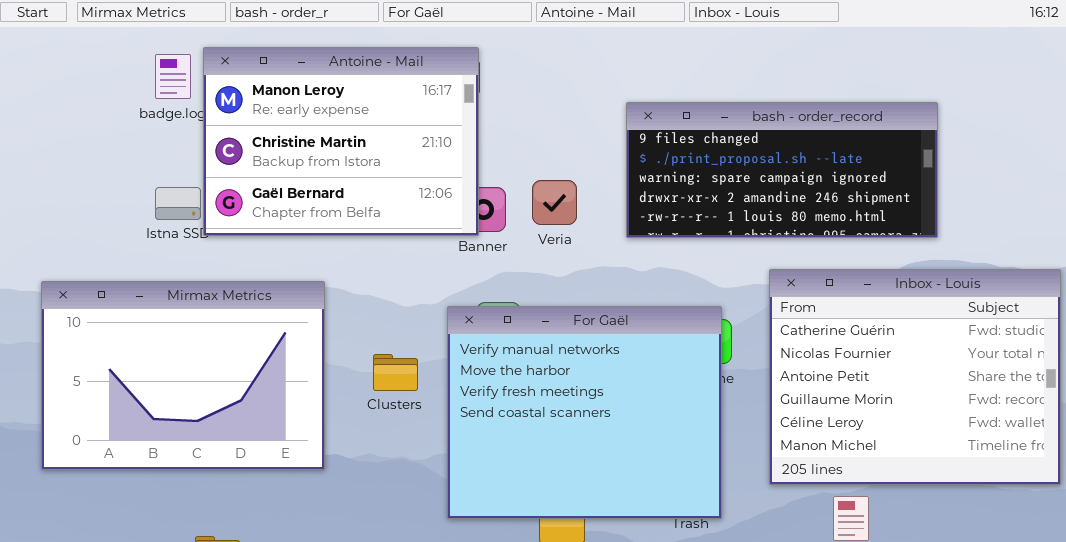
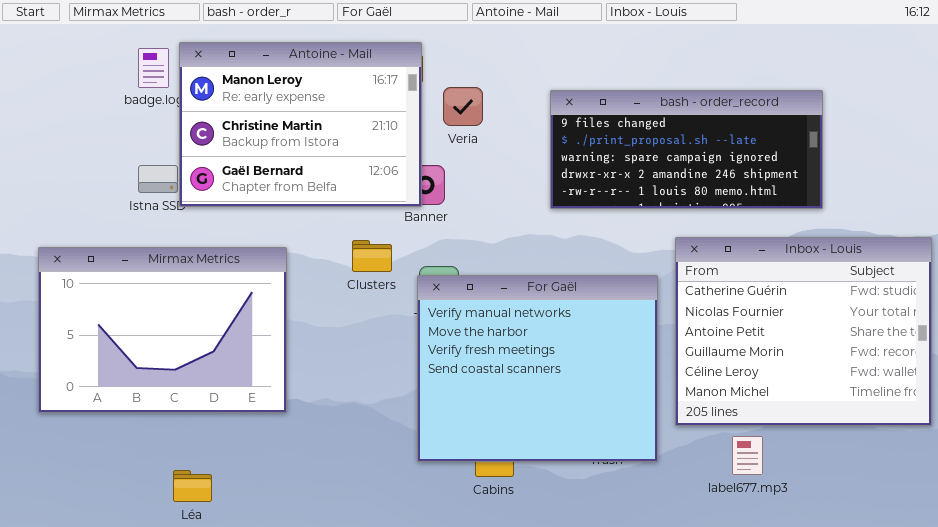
Veria: [532,180,577,225] -> [443,87,483,126], moved
For Gaël: [447,306,722,519] -> [417,275,658,462], moved
Clusters: [373,354,418,391] -> [352,240,392,272], moved

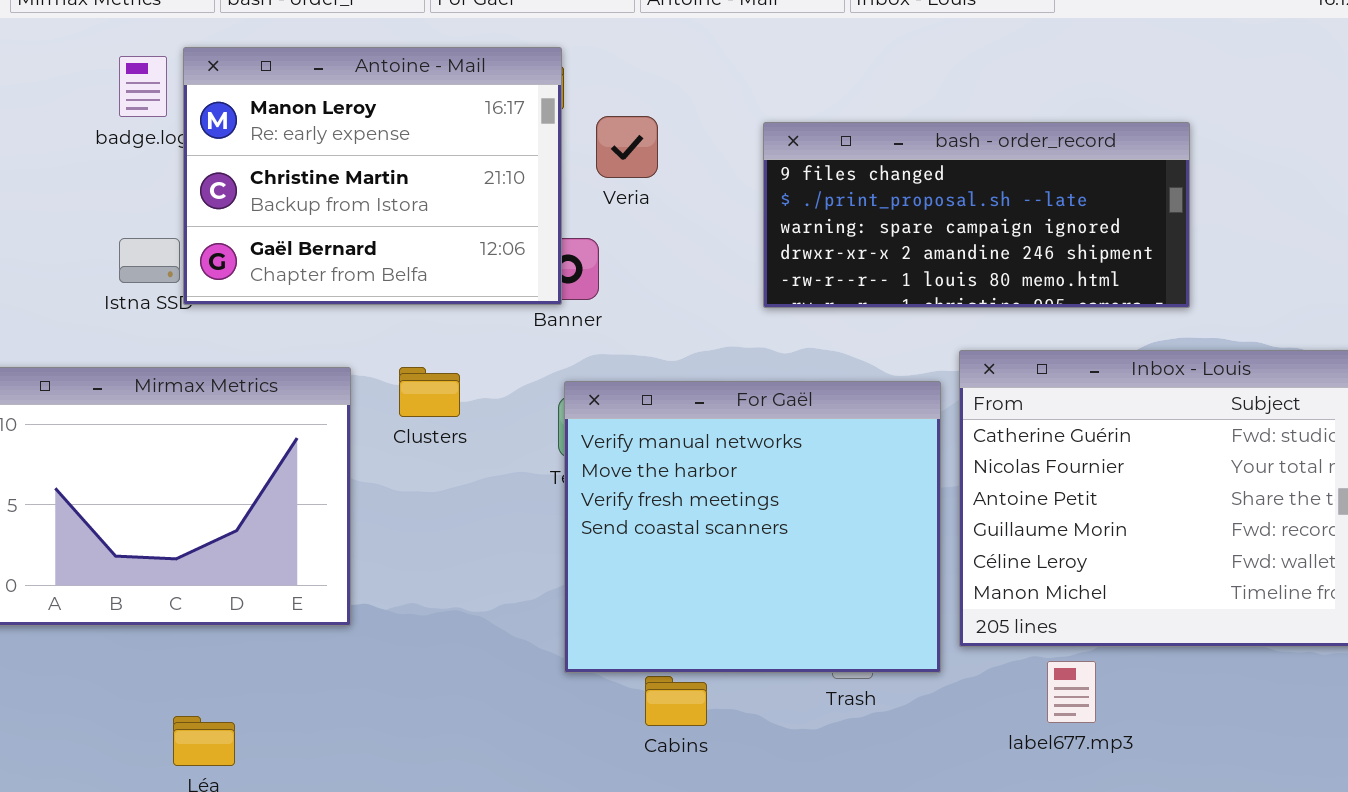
Clusters: [352,240,392,272] -> [399,367,460,417], moved
For Gaël: [417,275,658,462] -> [564,381,941,673], moved

